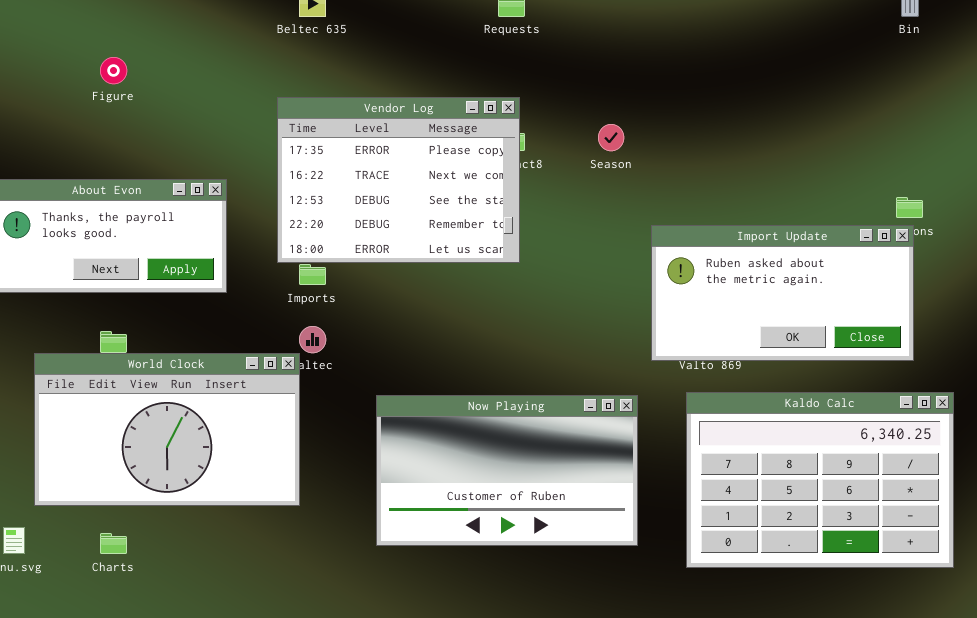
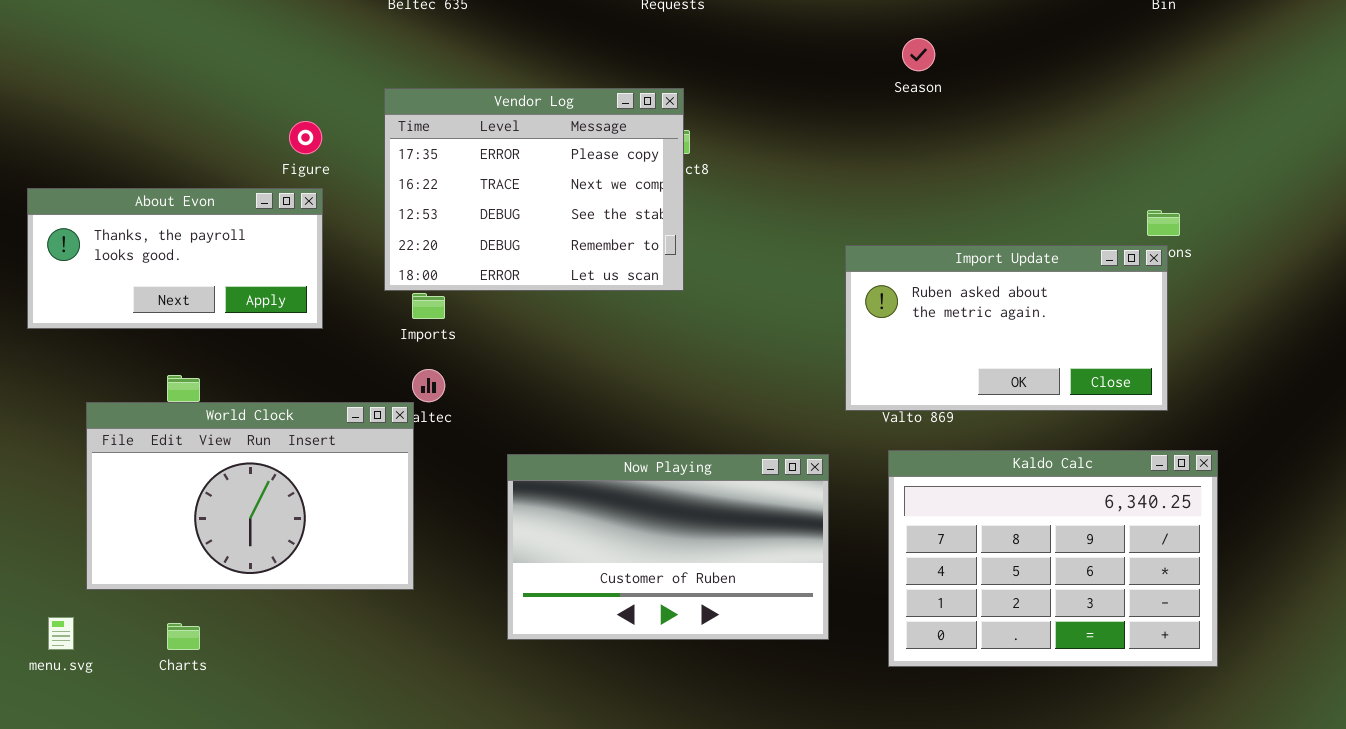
Figure: [100,57,127,84] -> [289,121,322,154], moved
Season: [598,124,624,151] -> [902,38,935,71], moved

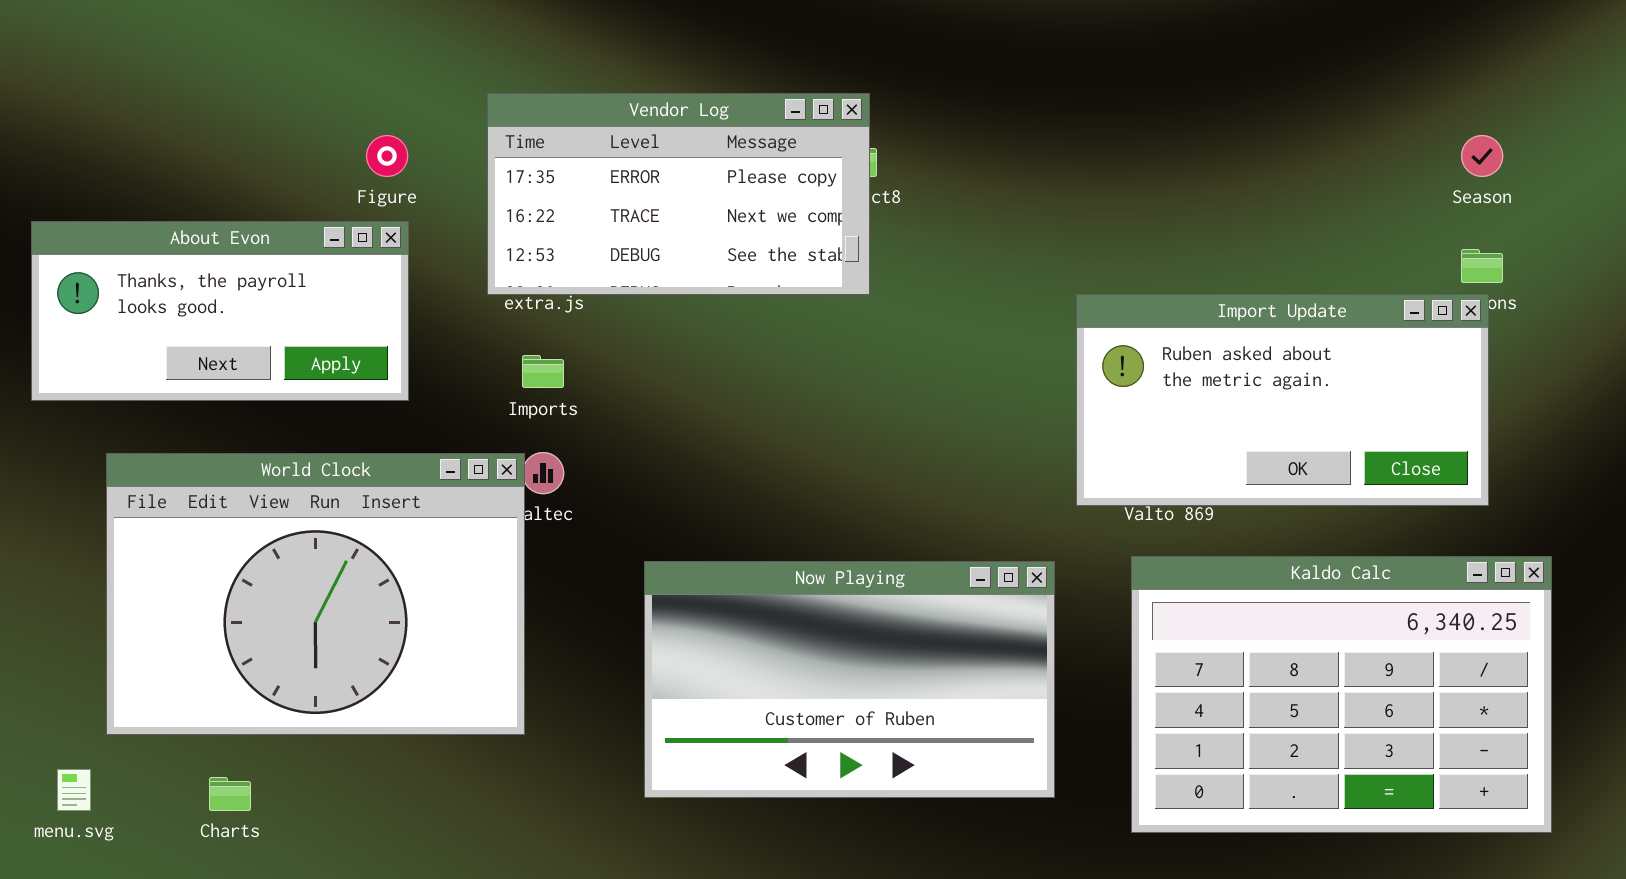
Season: [902,38,935,71] -> [1461,135,1503,177], moved
Vendor Log: [384,88,684,291] -> [487,93,870,295], resized
World Clock: [86,402,414,590] -> [106,453,525,735], resized

